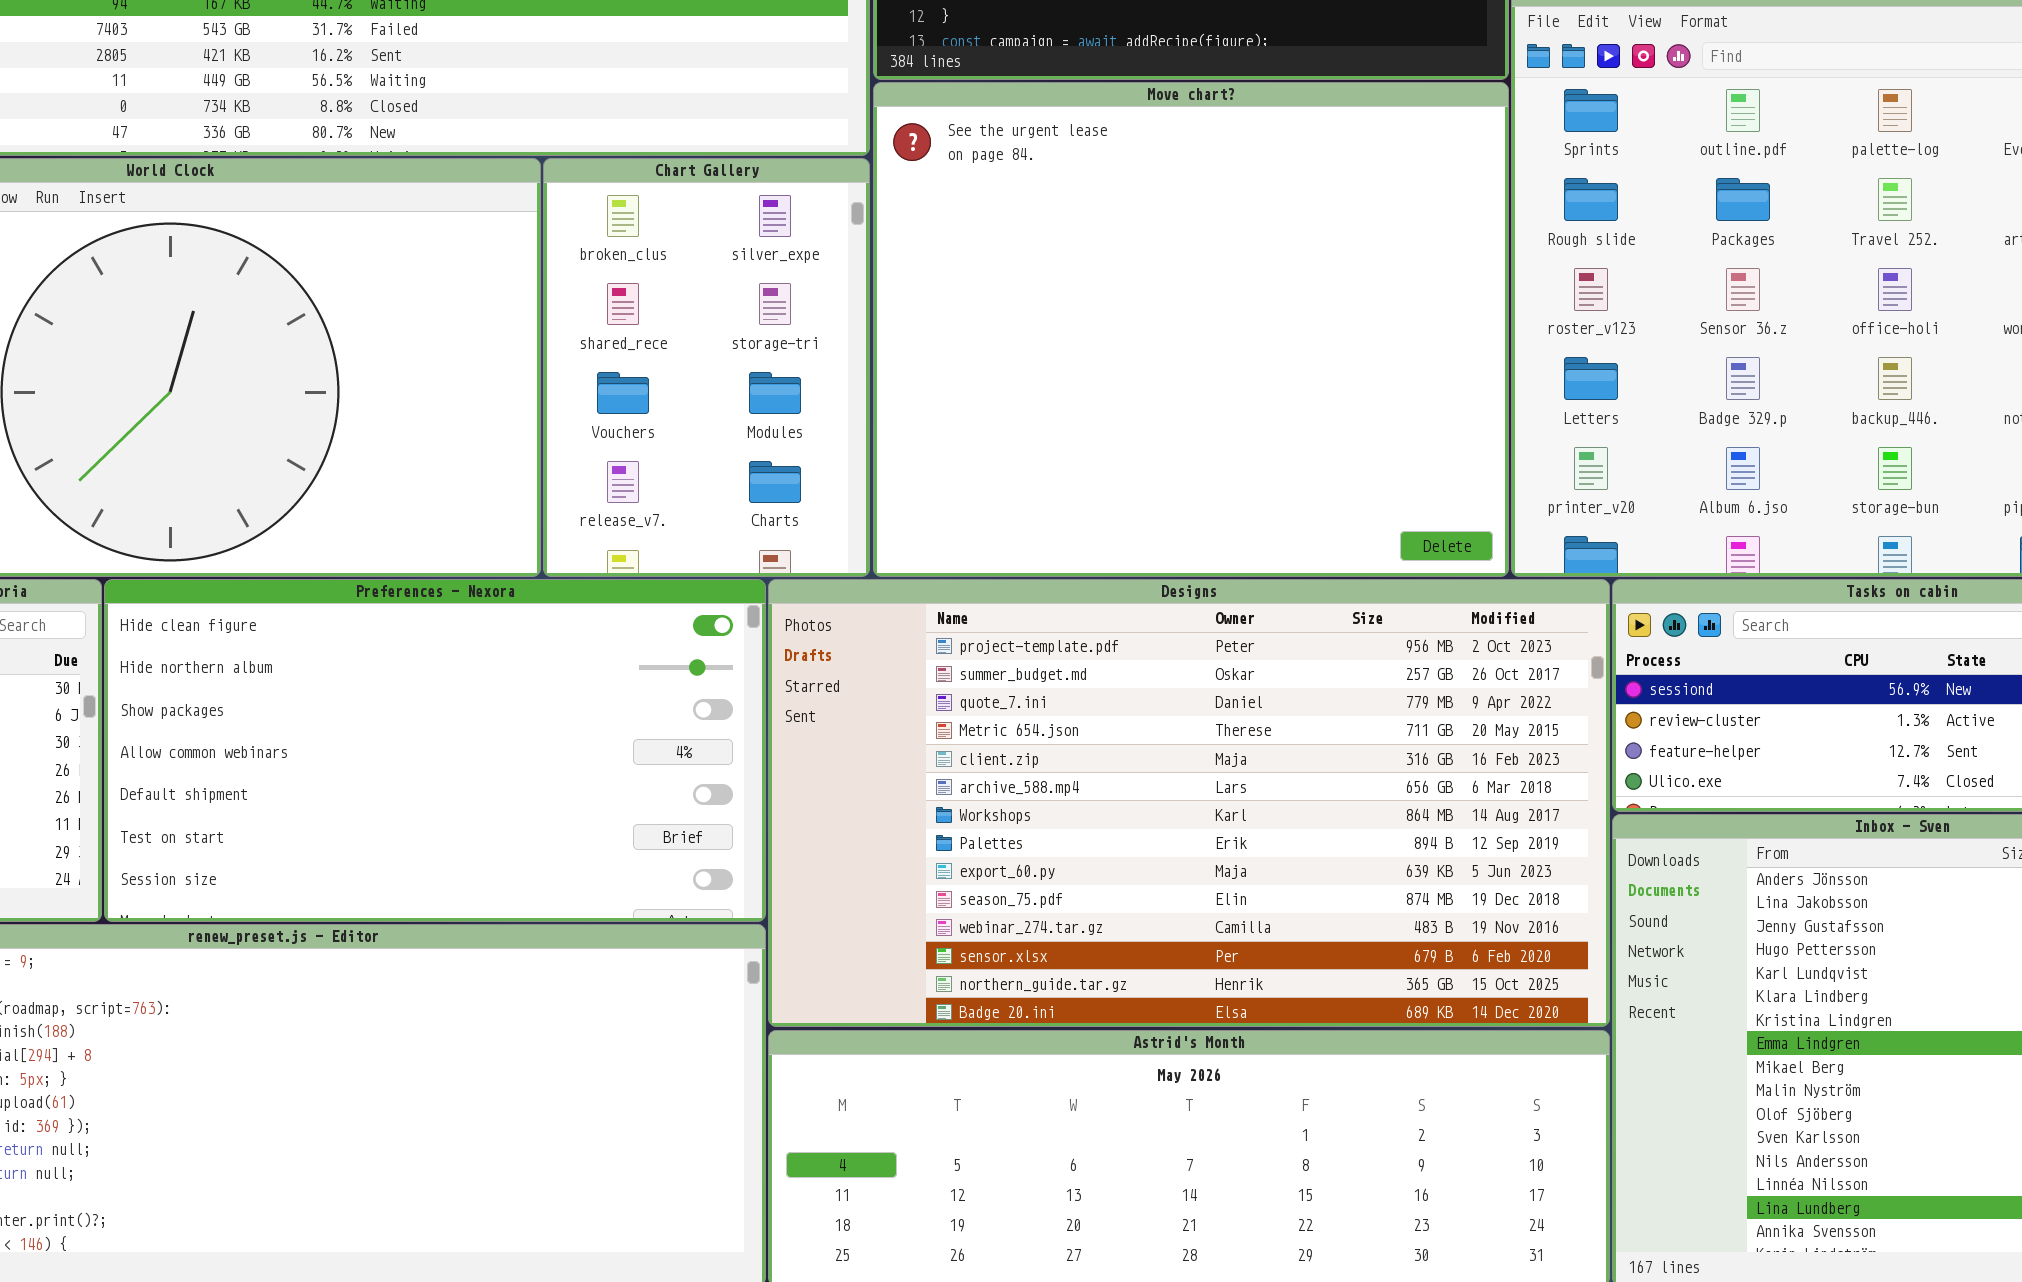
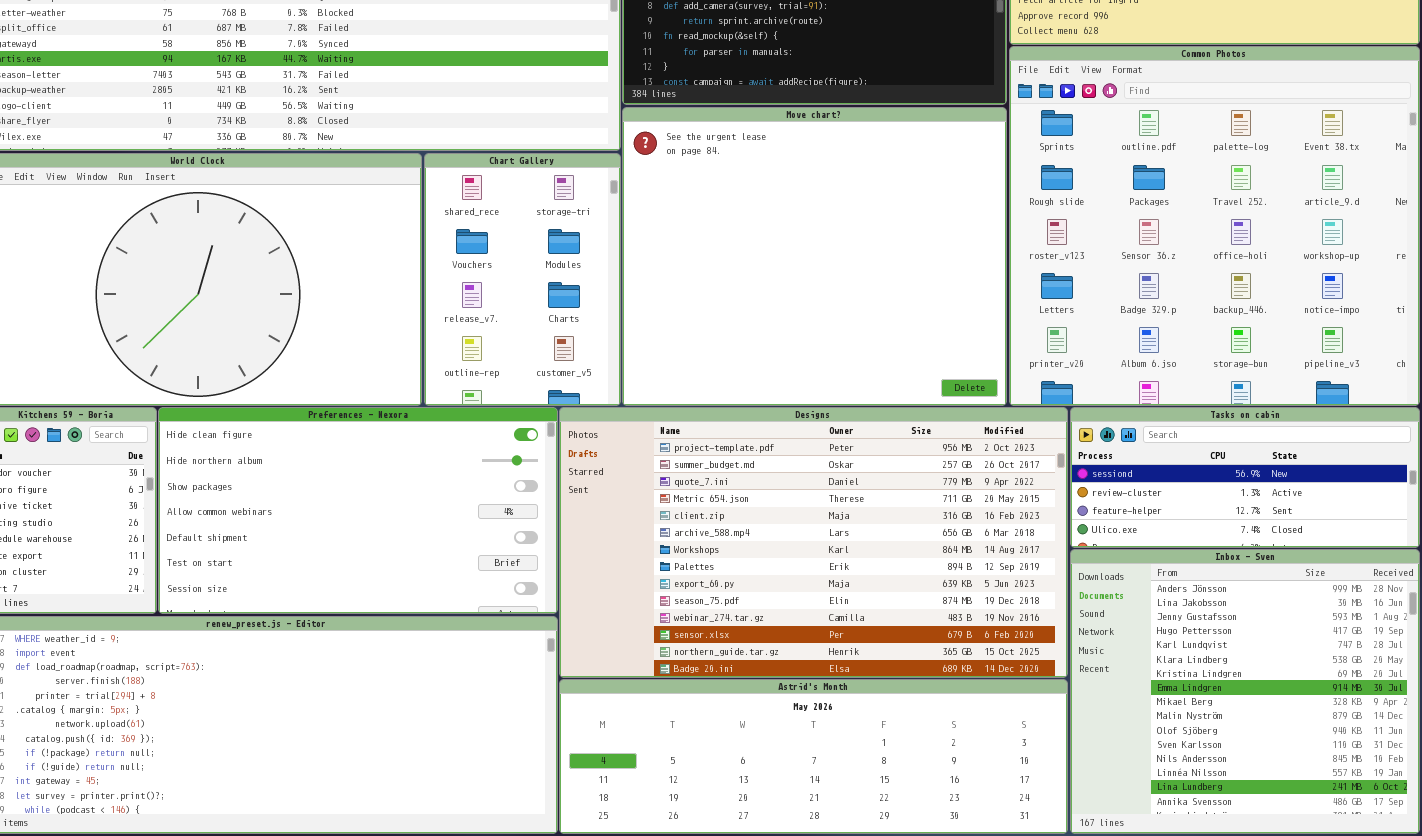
Chart Gallery: [543,158,870,577] -> [424,153,621,406], scrolled down 1 row

